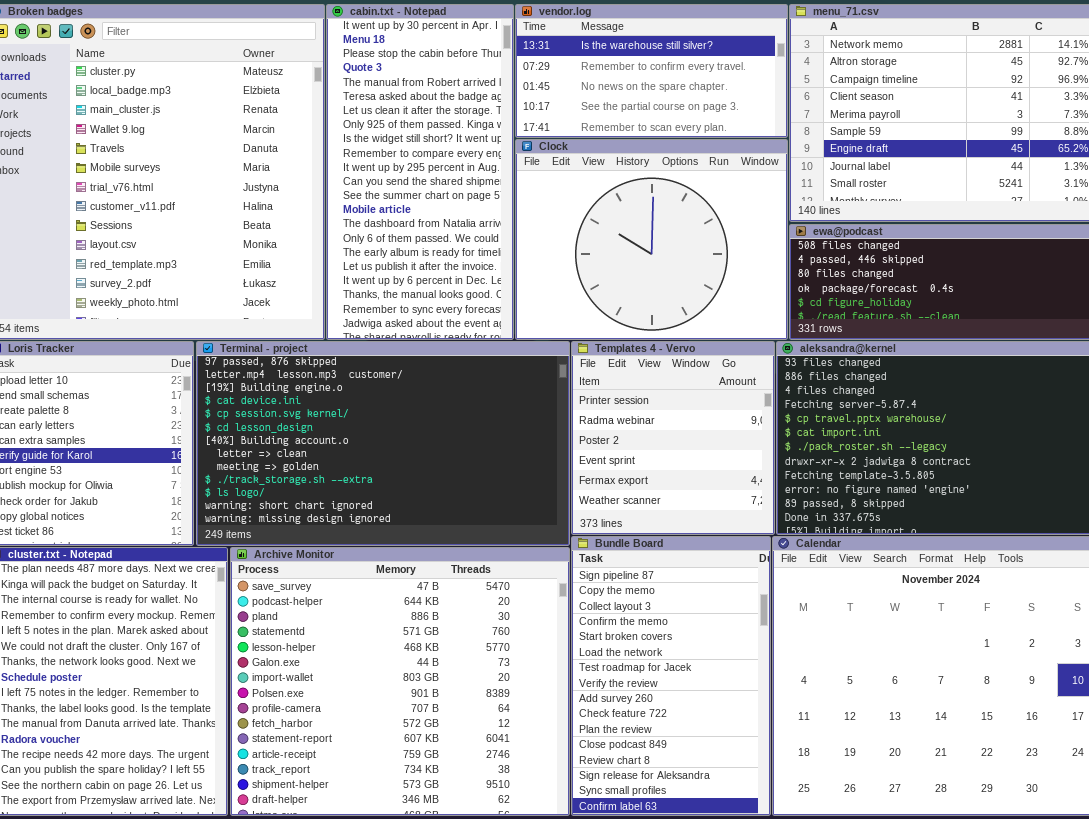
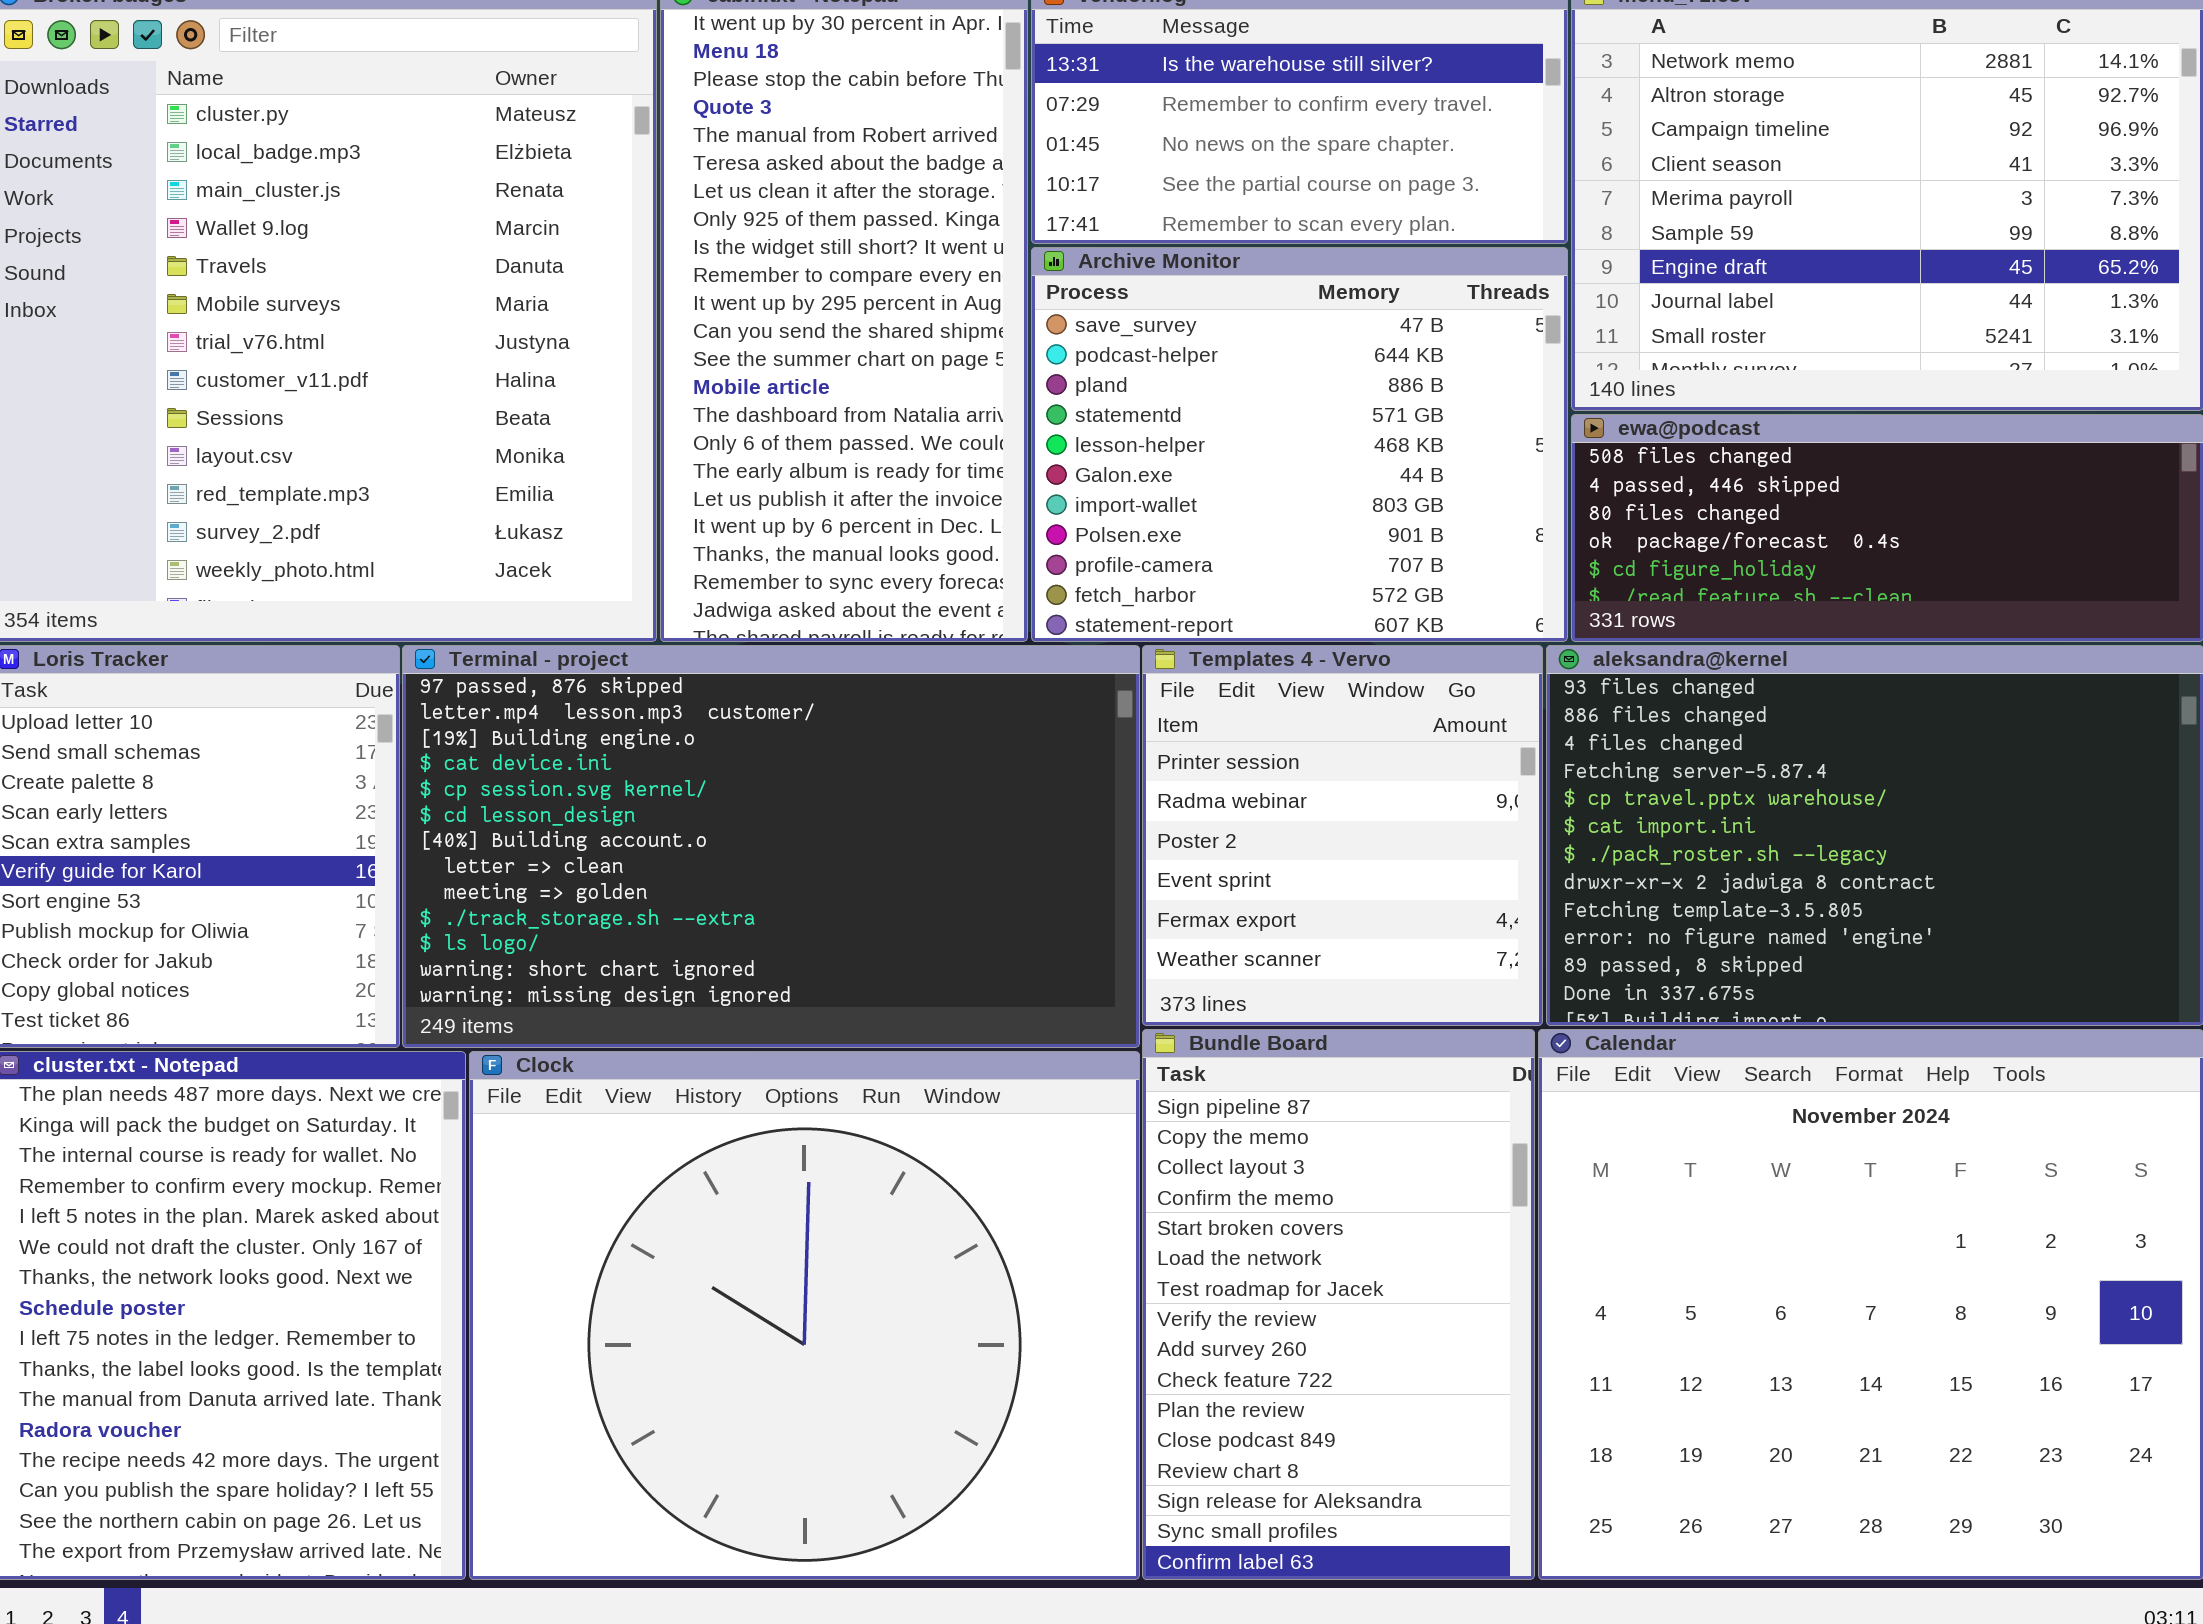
Clock: [515,139,788,340] -> [469,1051,1140,1580], moved, resized
Archive Monitor: [230,547,570,816] -> [1031,247,1568,642], moved, resized

